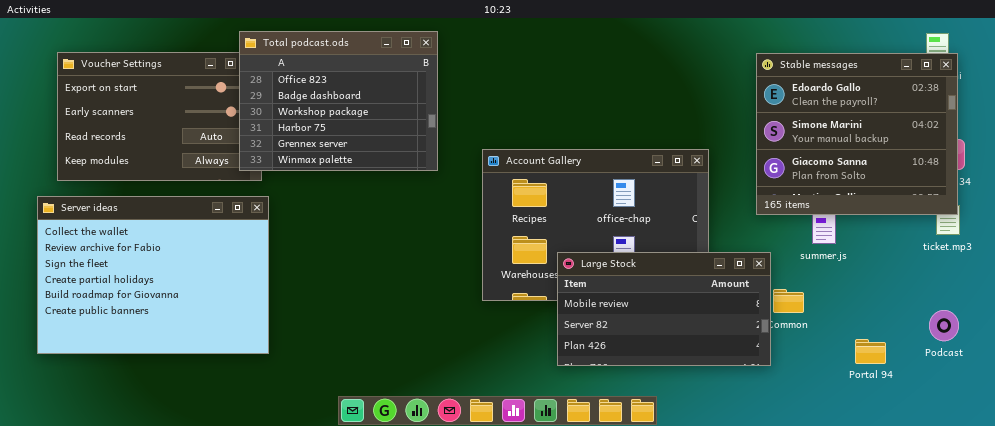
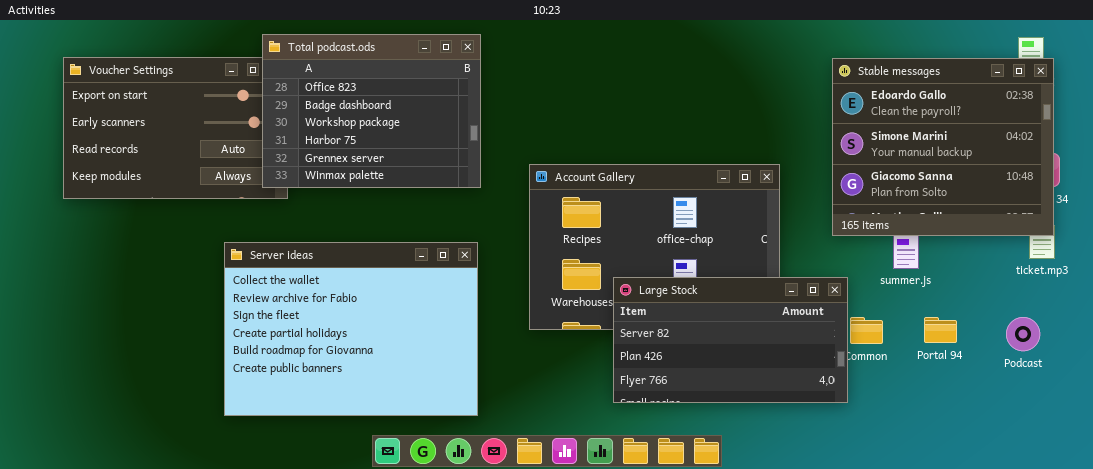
Server ideas: [37,196,269,354] -> [224,242,478,416], moved
Large Stock: [557,252,771,366] -> [613,277,848,403], scrolled down 1 row
Podcast: [929,310,959,341] -> [1006,317,1040,351], moved
Portal 94: [855,339,886,364] -> [924,317,957,343], moved

